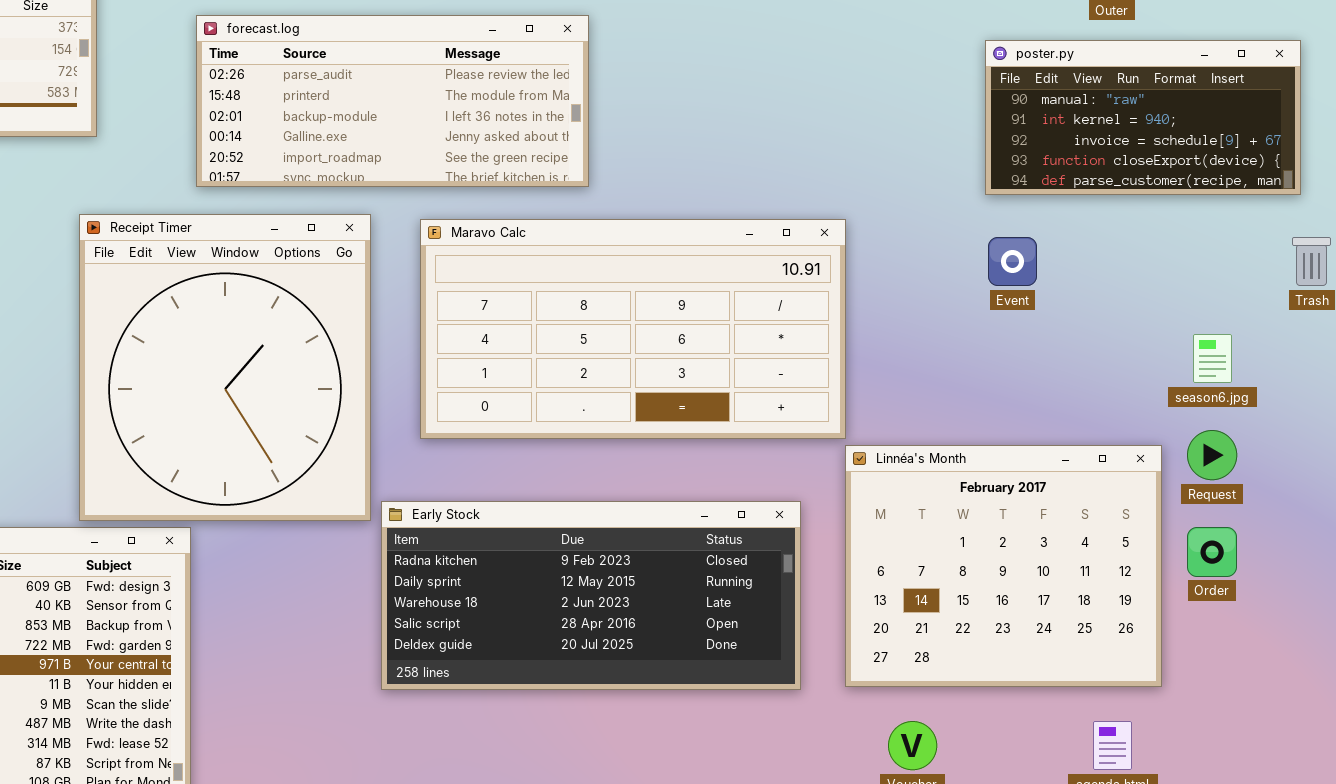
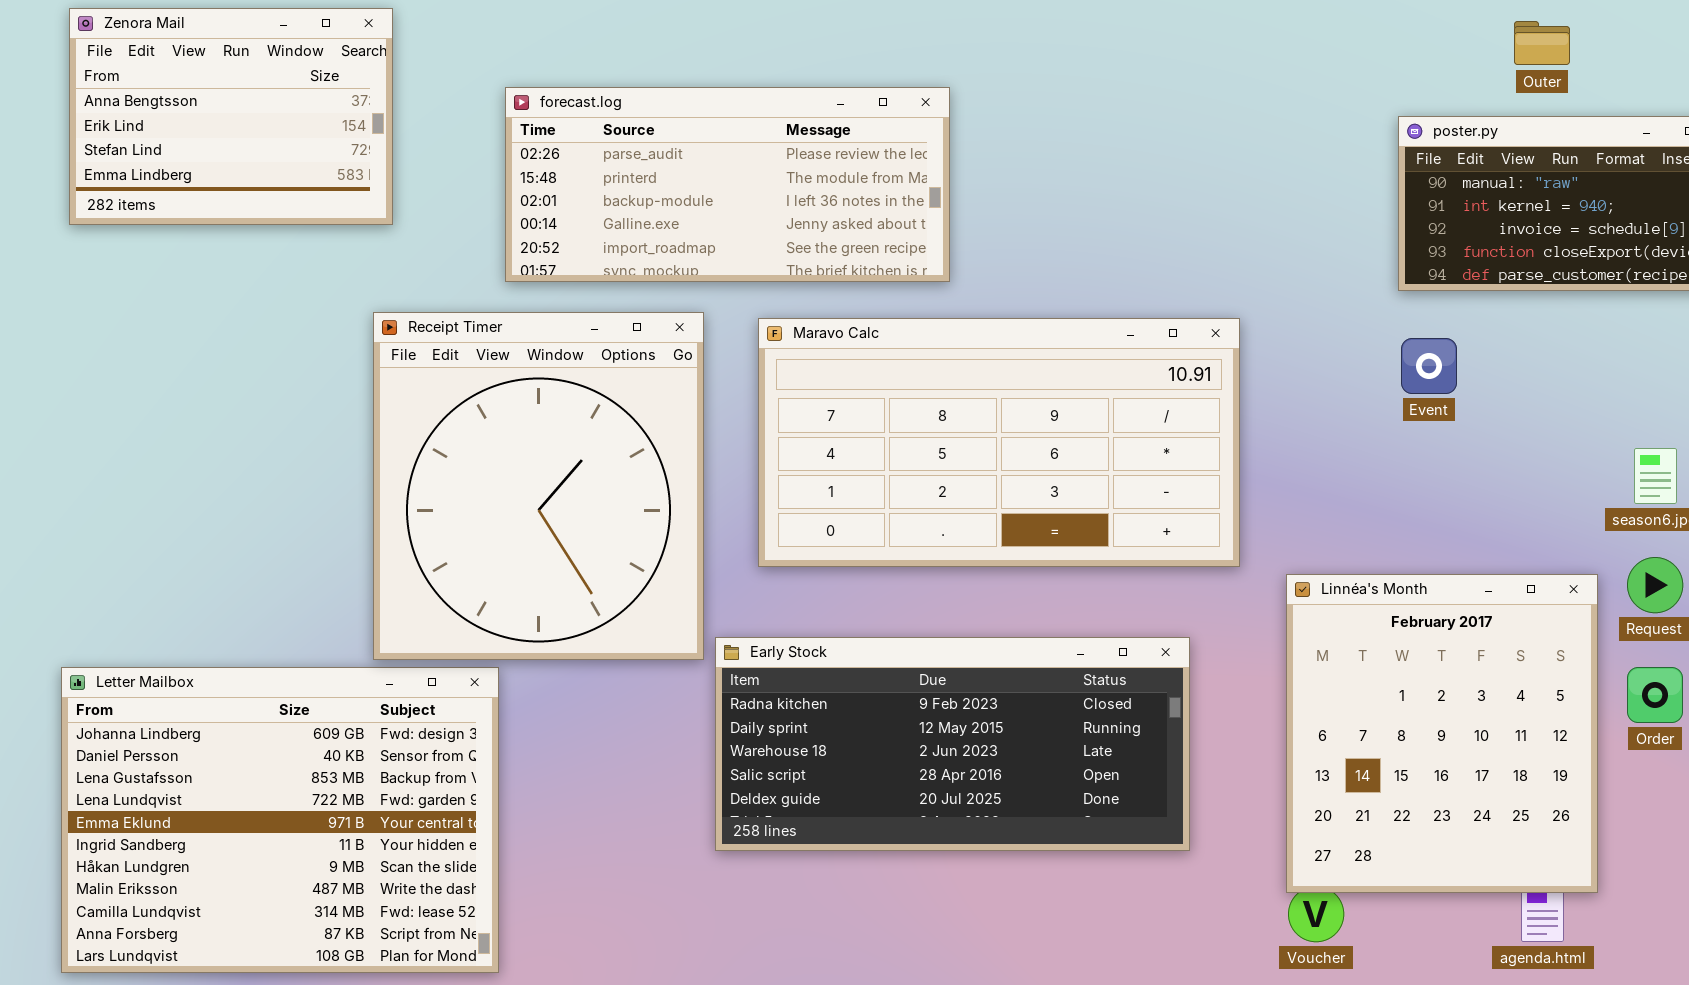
Linnéa's Month: [845,445,1162,687] -> [1286,574,1598,893], resized

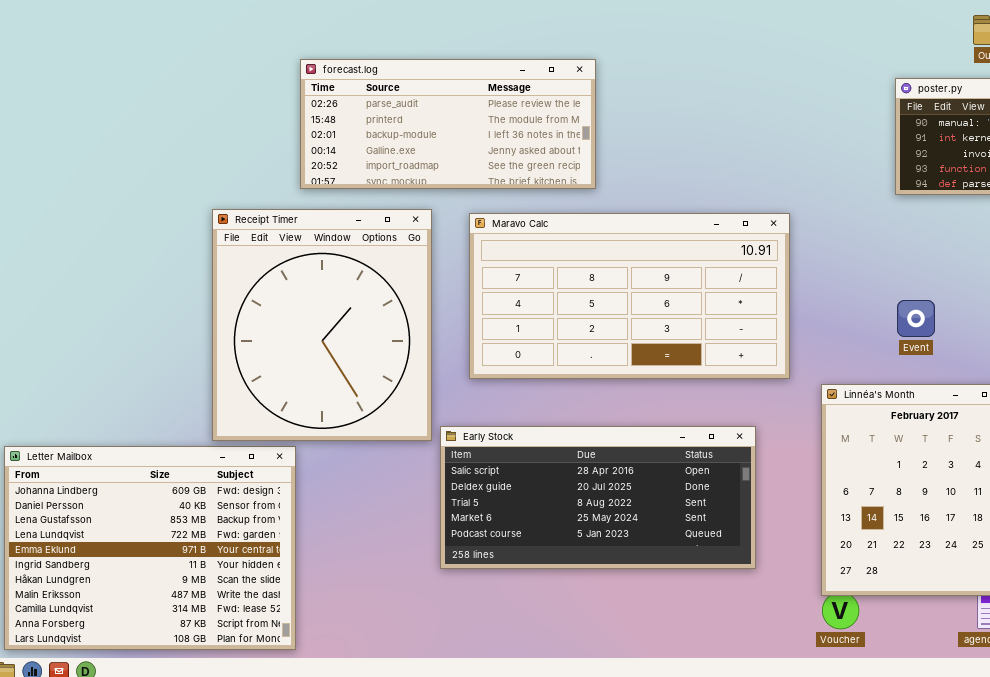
Zenora Mail: [69,8,393,225] -> none, closed
Event: [1401,338,1457,394] -> [897,300,935,337], moved
Early Stock: [715,637,1190,851] -> [440,426,756,569], scrolled down 3 rows

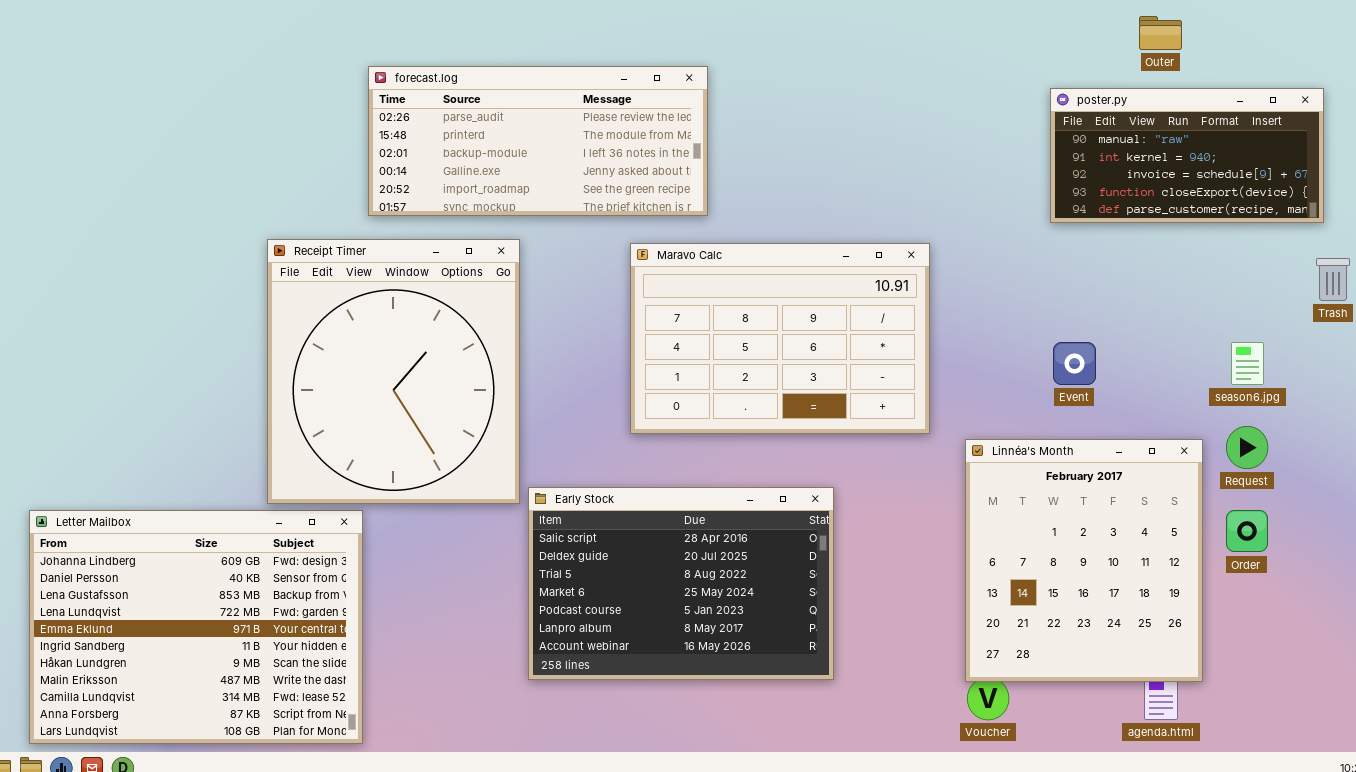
Maravo Calc: [469,213,790,379] -> [630,243,930,434], resized
Early Stock: [440,426,756,569] -> [528,487,834,680], resized

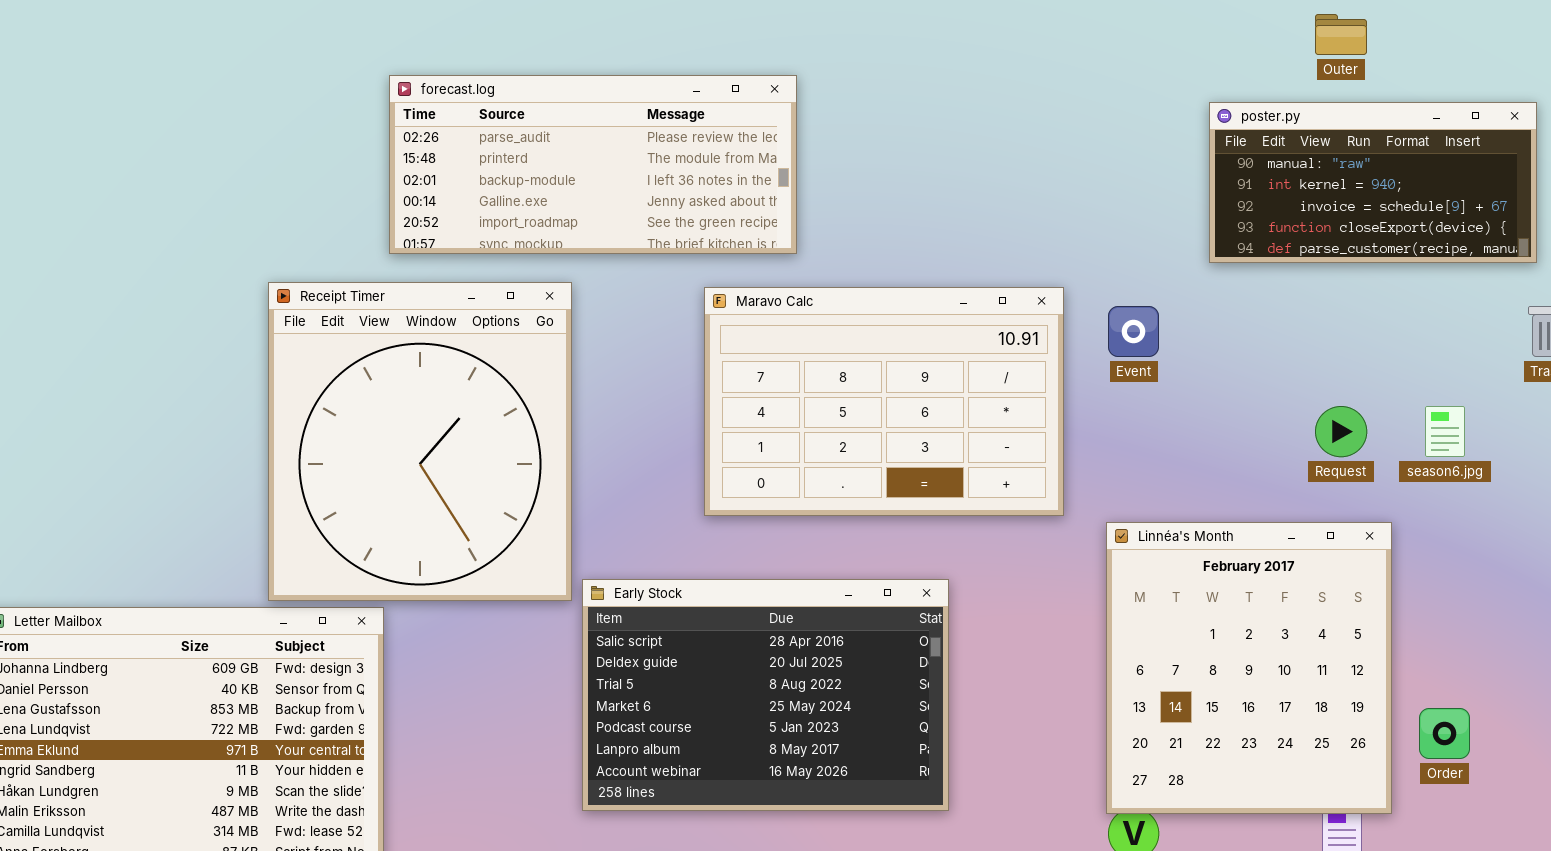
Event: [1053,342,1096,385] -> [1108,306,1159,357], moved
Request: [1226,426,1268,469] -> [1315,406,1367,457], moved
Order: [1226,510,1268,552] -> [1419,708,1470,759], moved

